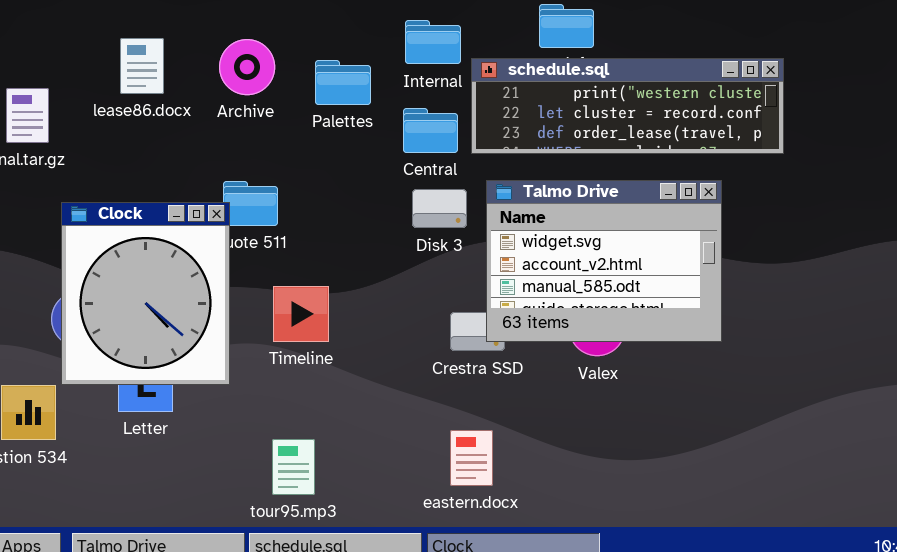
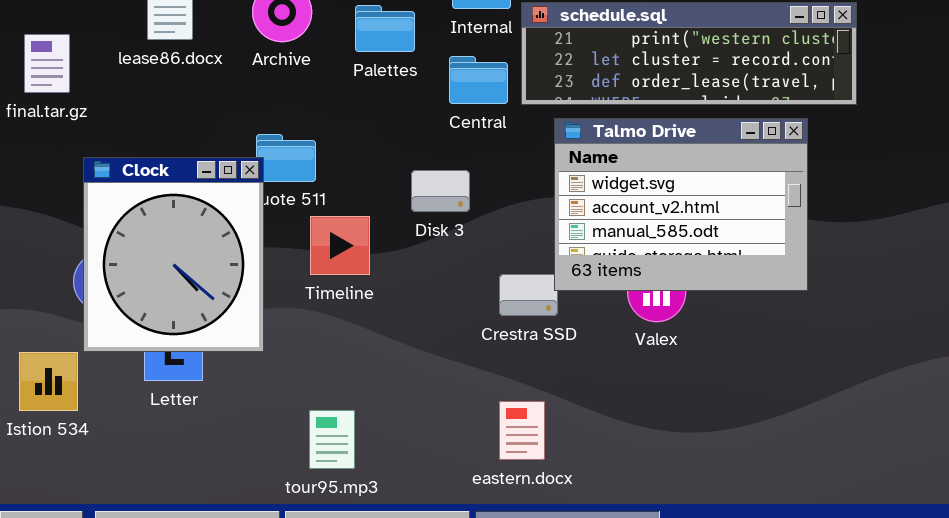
Talmo Drive: [486,180,722,342] -> [554,118,808,291], moved
Disk 3: [412,189,467,228] -> [411,170,470,212], moved
Timeline: [273,286,329,342] -> [310,216,370,275], moved

